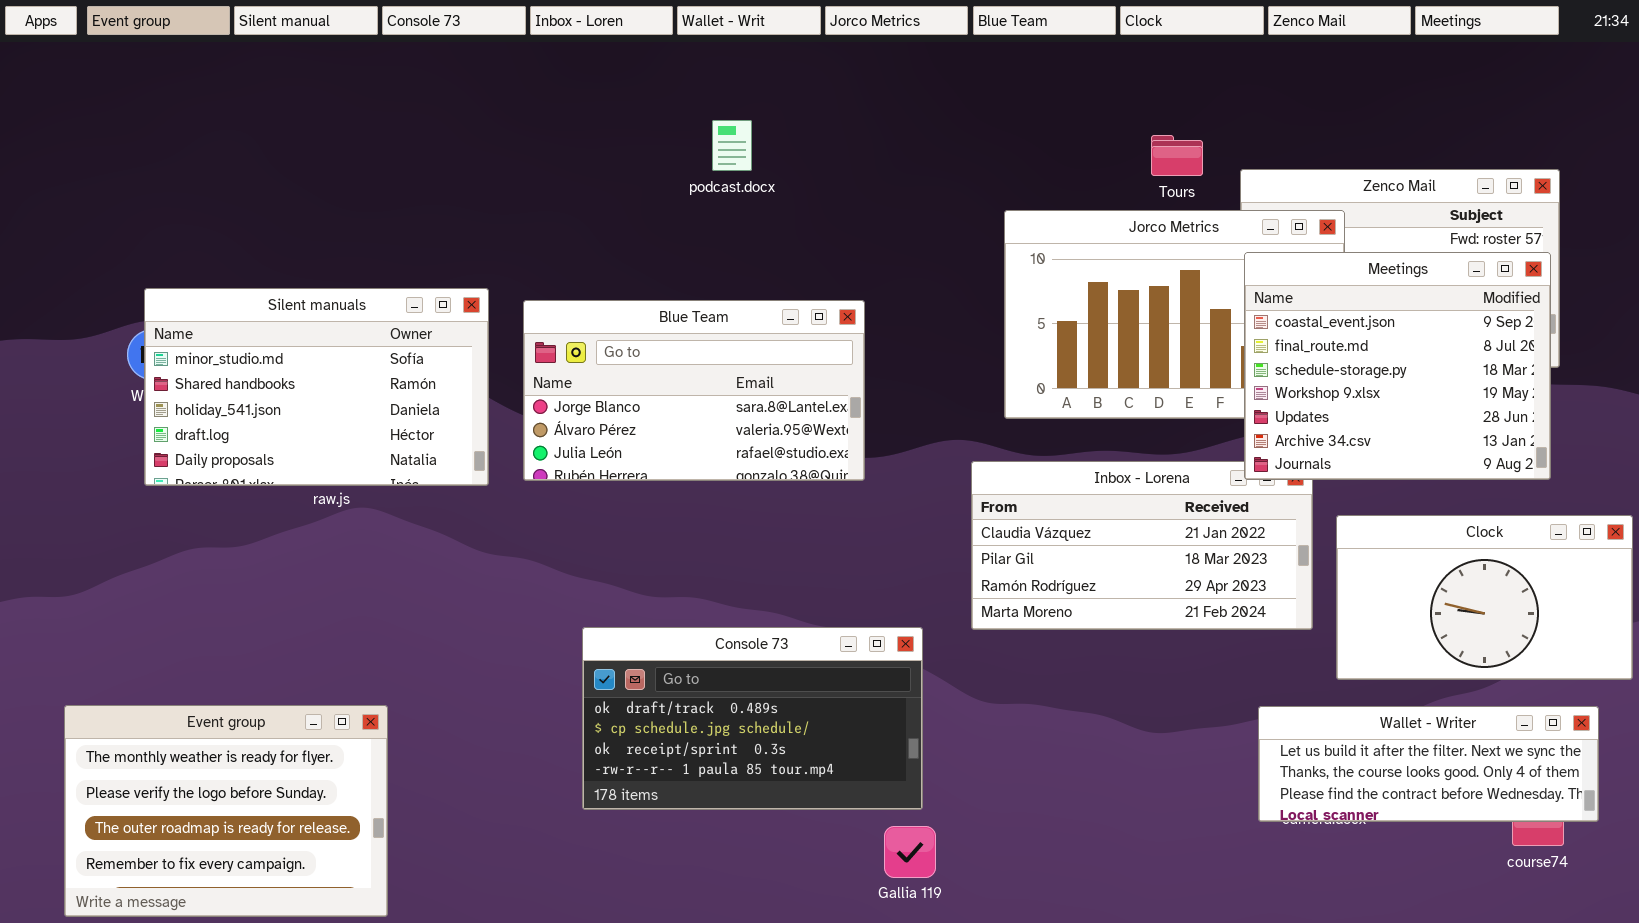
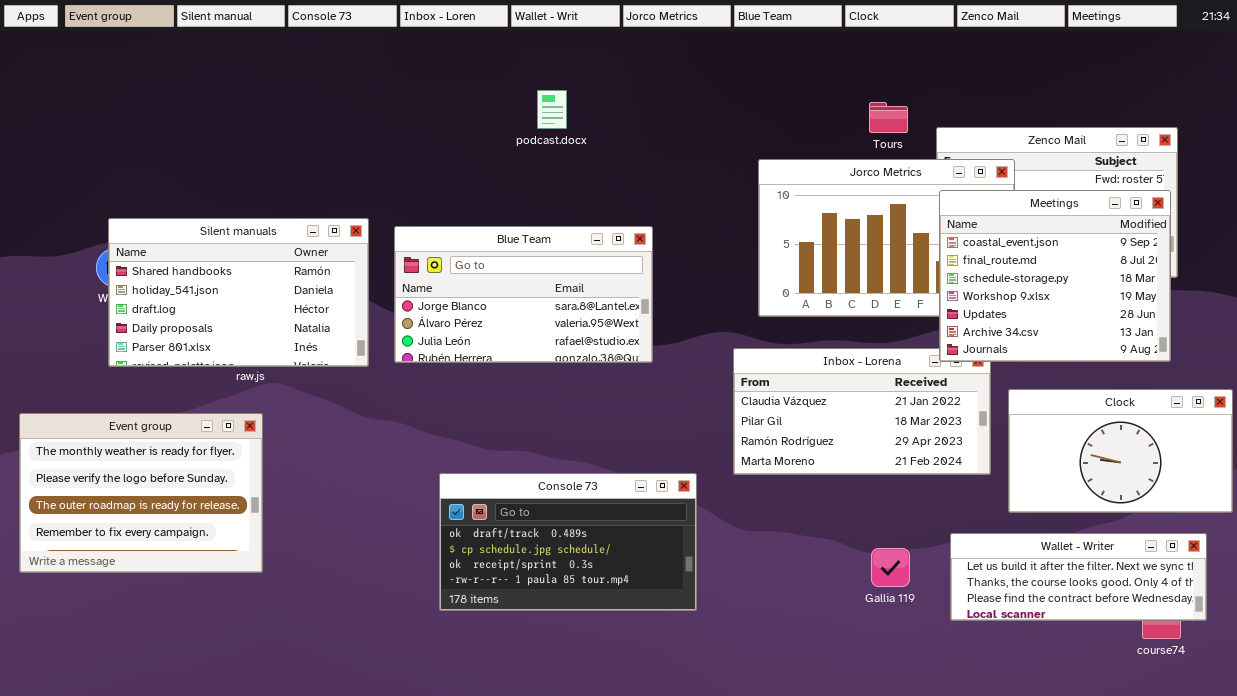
Silent manuals: [144,288,489,486] -> [108,218,369,367], scrolled down 1 row
Event group: [64,705,388,917] -> [19,413,263,573], moved
Gallia 119: [884,826,936,878] -> [871,548,910,587], moved

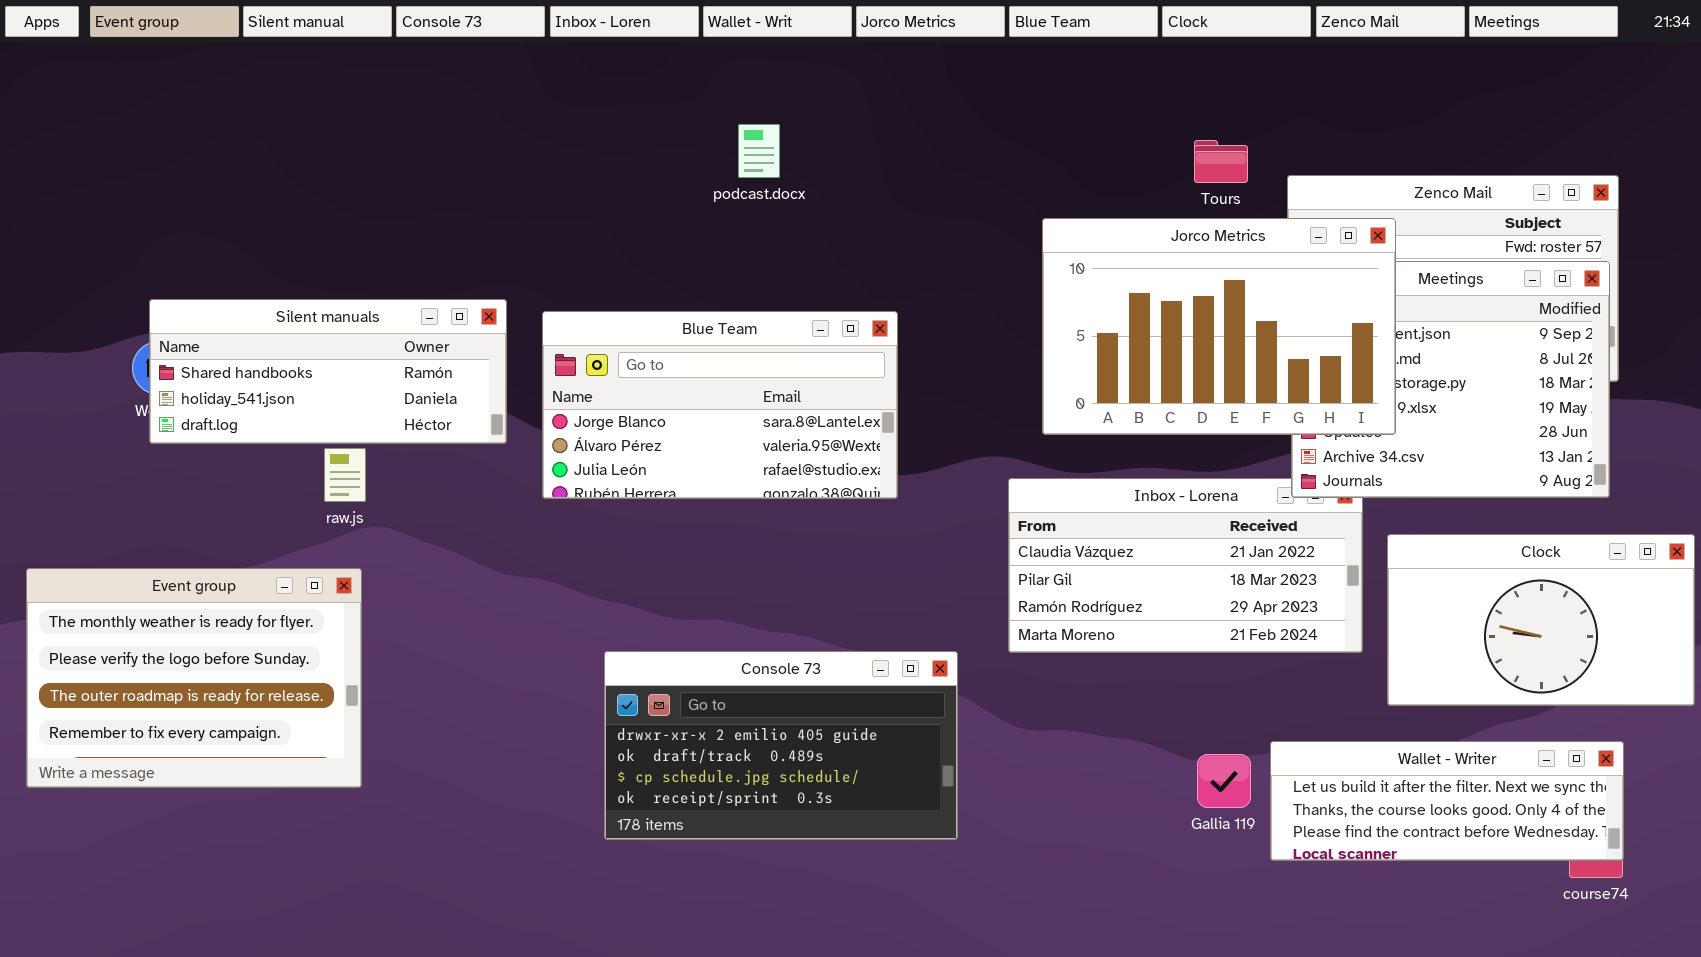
Jorco Metrics: [758,159,1015,317] -> [1042,218,1396,435], raised
Silent manuals: [108,218,369,367] -> [149,299,507,444], resized
Console 73: [439,473,697,611] -> [604,651,958,840], scrolled up 1 row
Wallet - Writer: [950,533,1207,621] -> [1270,741,1624,861], moved

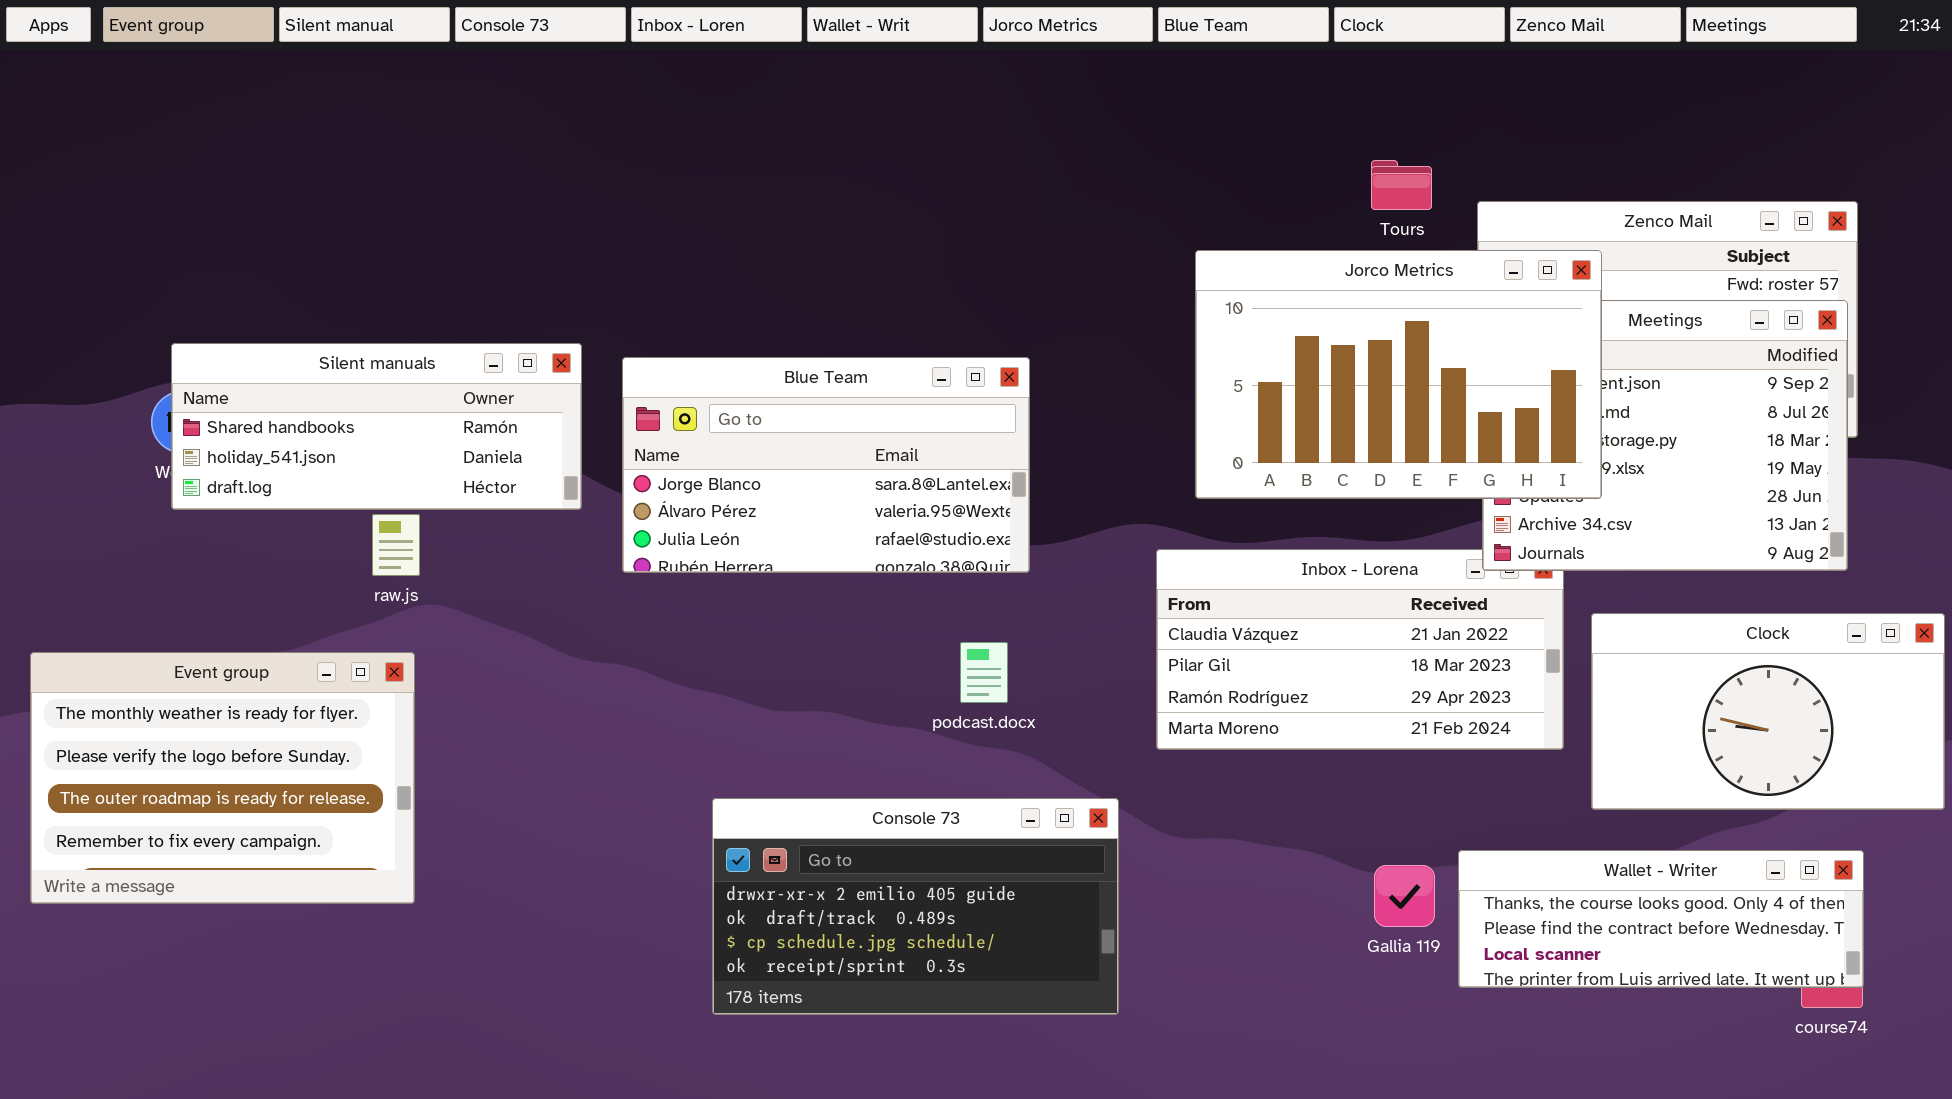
podcast.docx: [738,124,780,178] -> [960,642,1008,703], moved
Console 73: [604,651,958,840] -> [712,798,1119,1015], moved
Wallet - Writer: [1270,741,1624,861] -> [1458,850,1864,988], scrolled down 1 row

